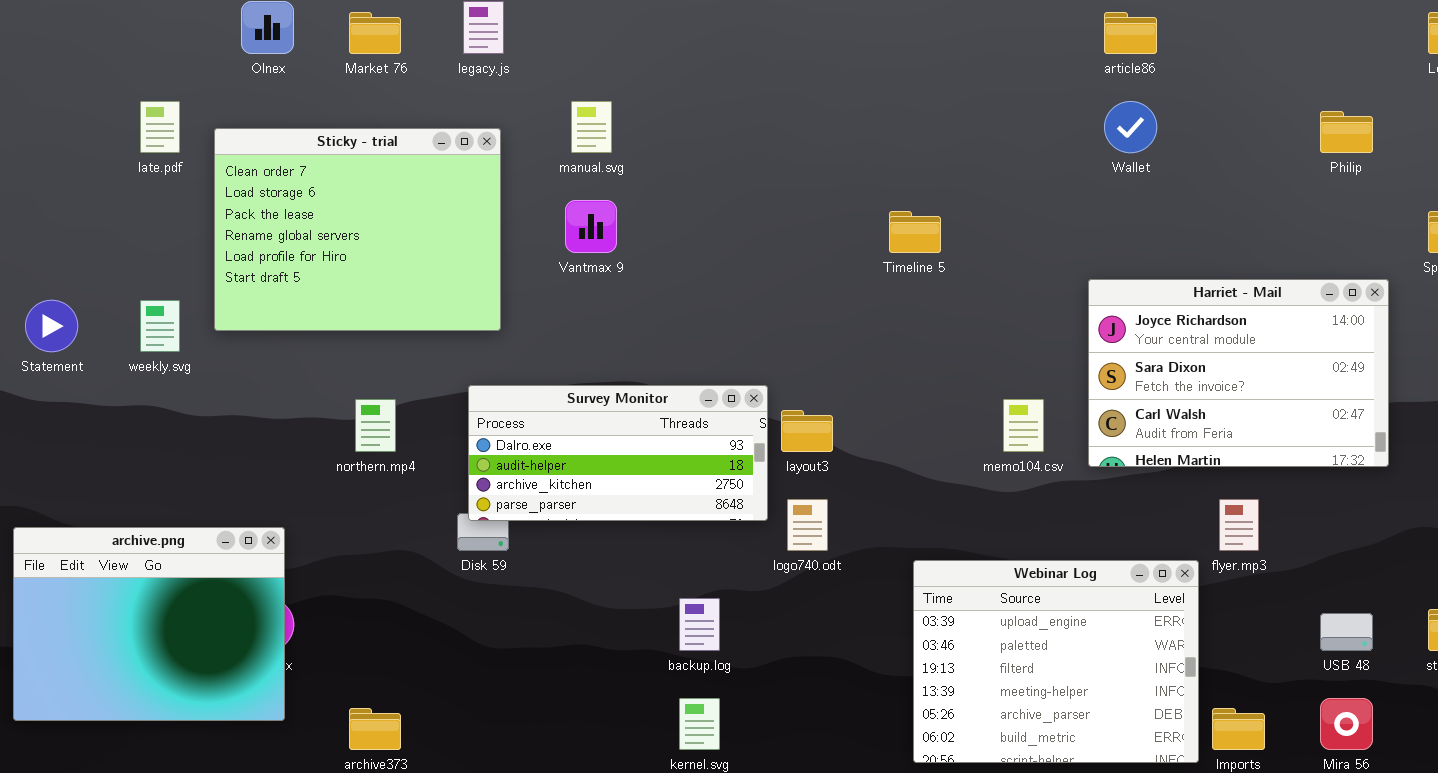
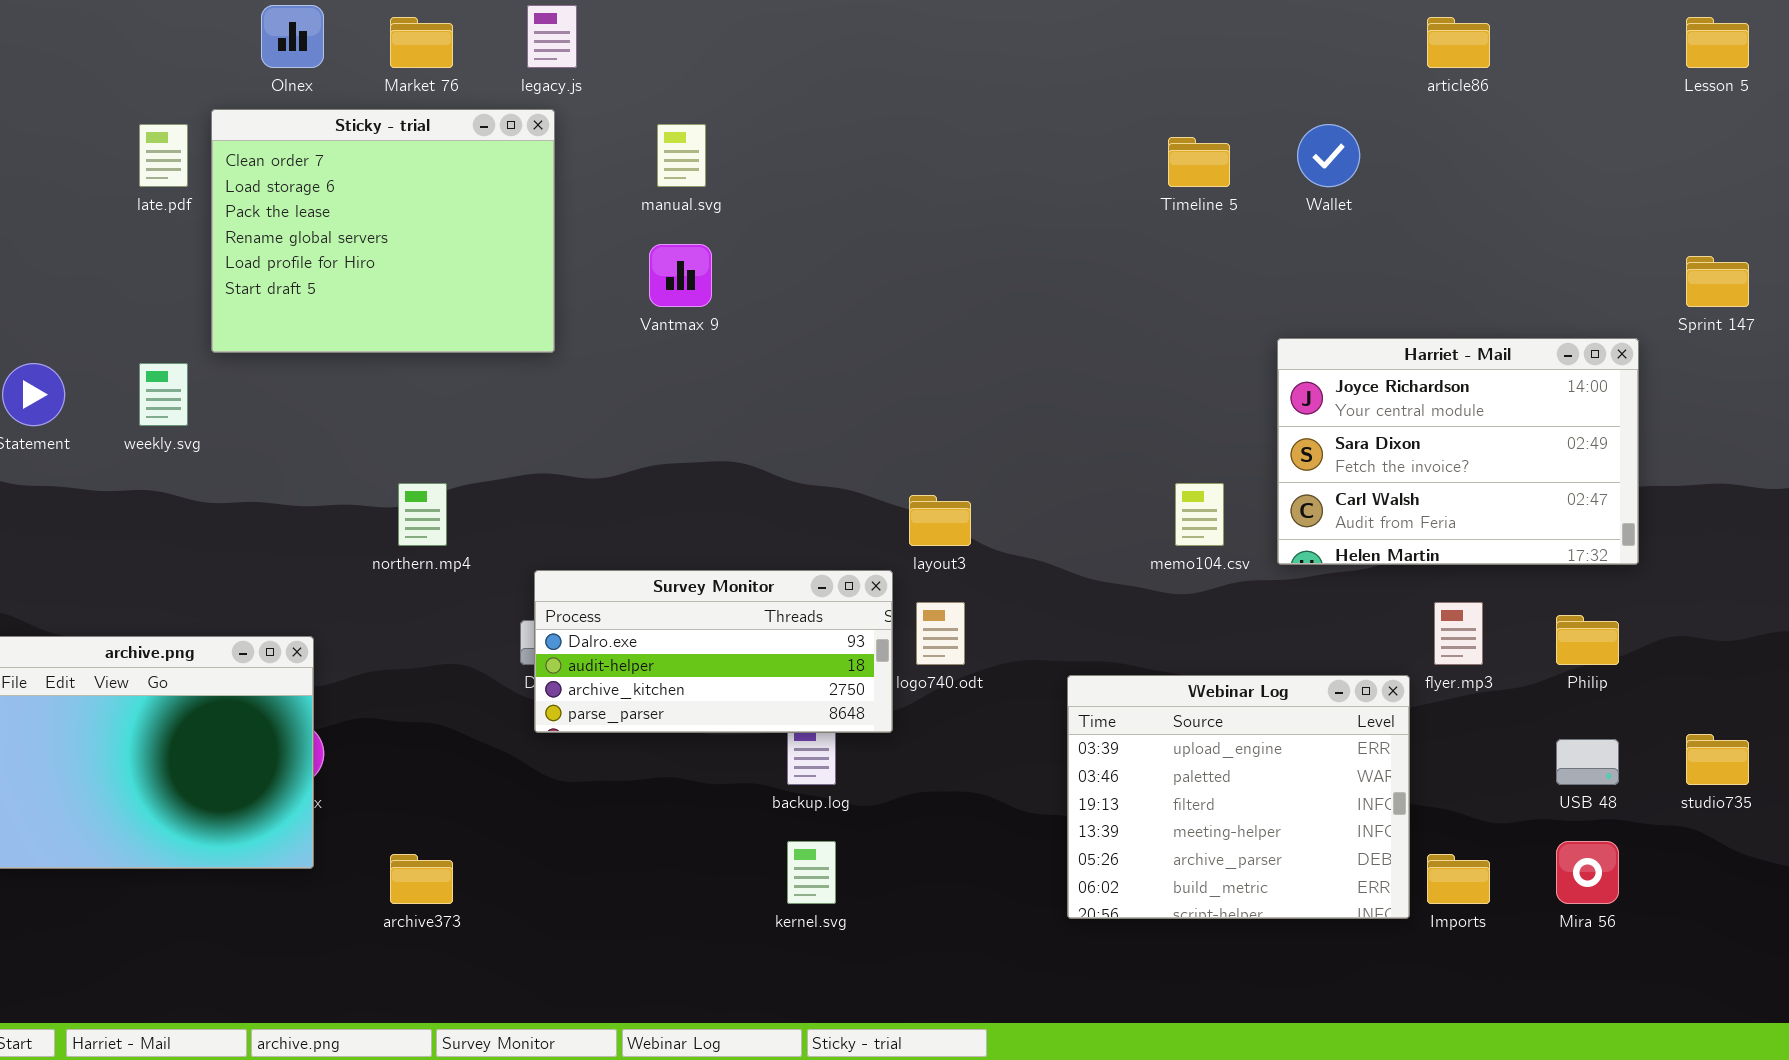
article86: [1104,12,1157,54] -> [1427,17,1490,68], moved
Philip: [1320,111,1373,153] -> [1556,615,1619,665], moved
Sticky - trial: [214,128,501,331] -> [211,109,555,353], moved
Timeline 5: [889,211,941,253] -> [1168,137,1230,187], moved
Survey Monitor: [468,385,768,521] -> [534,570,893,733], moved

